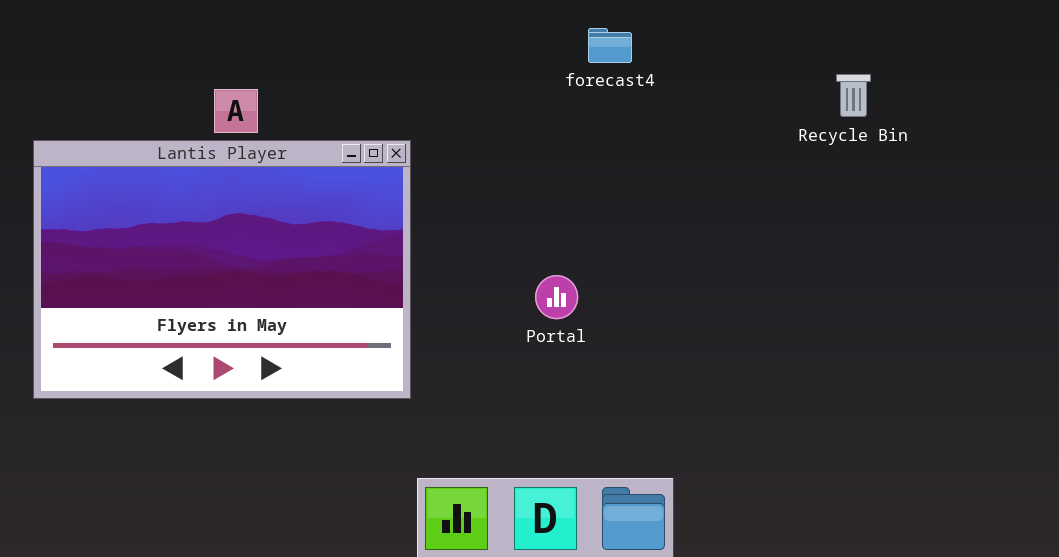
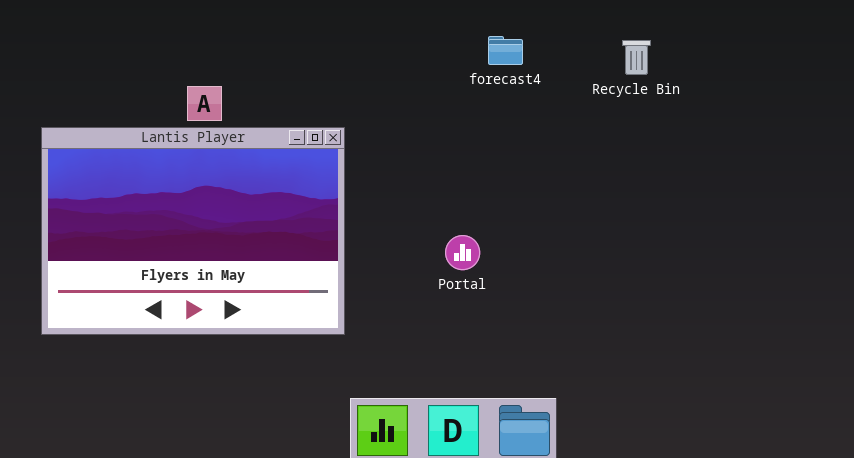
Recycle Bin: [836,74,871,117] -> [622,40,651,75], moved

